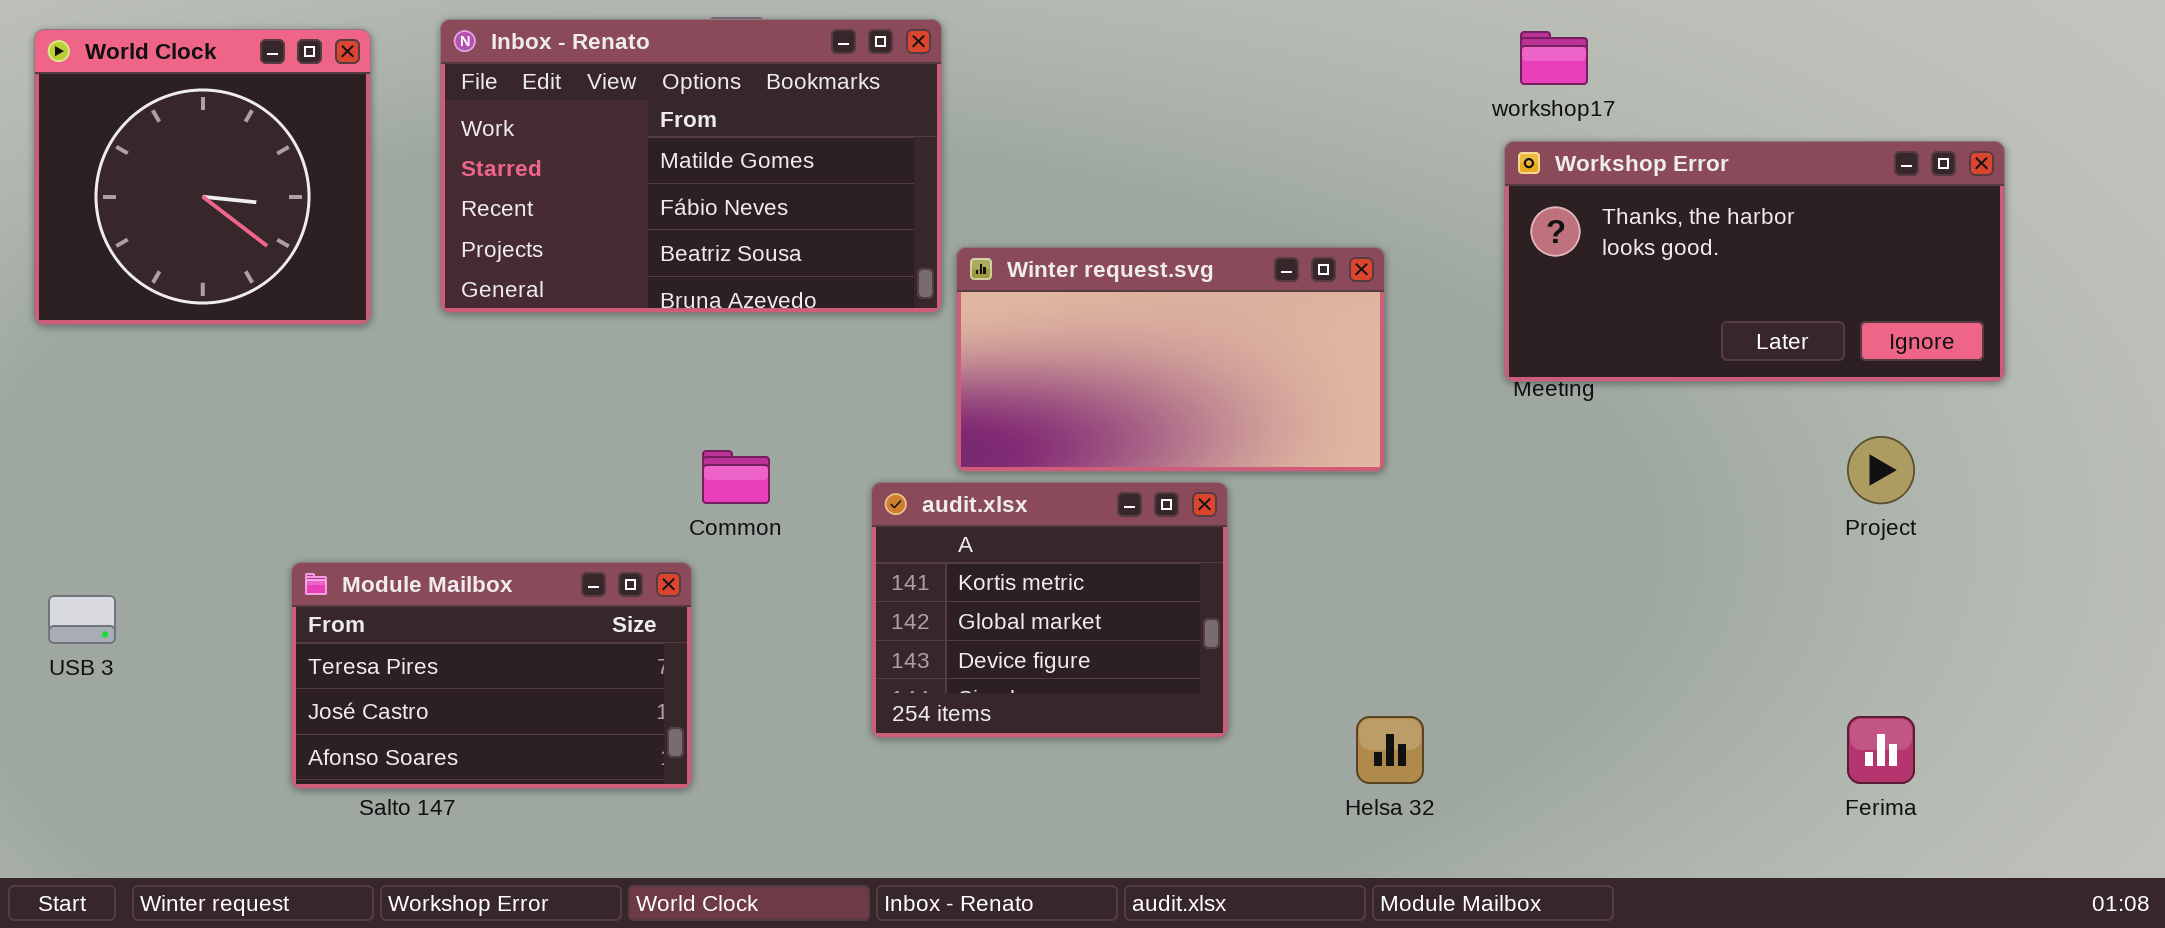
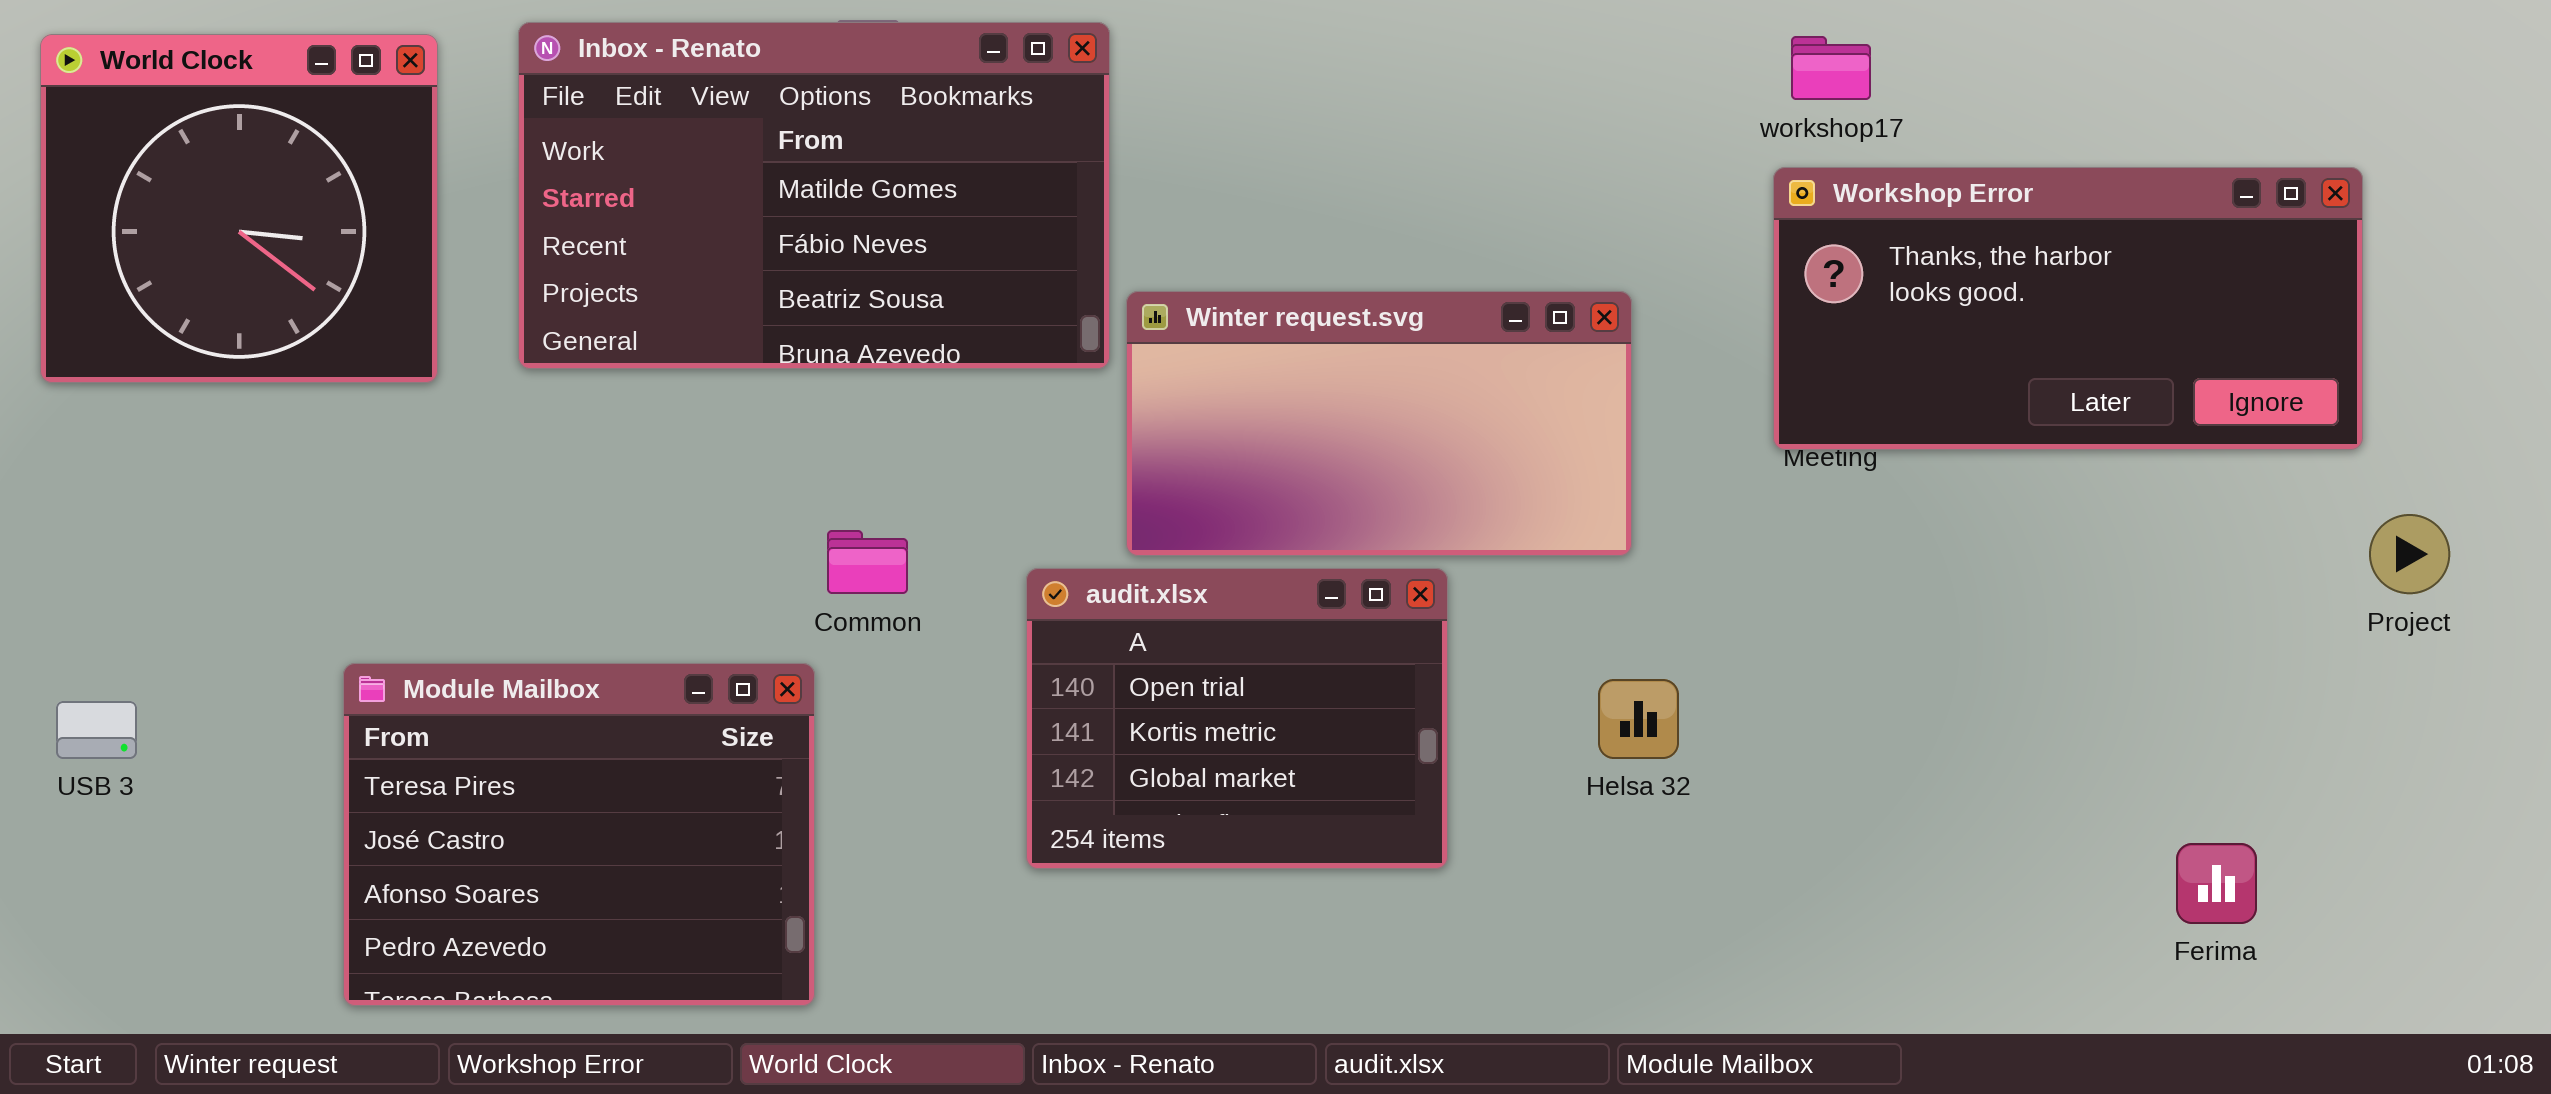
Project: [1847,436,1915,504] -> [2369,514,2450,594], moved
audit.xlsx: [871,482,1228,738] -> [1026,568,1448,869], scrolled up 1 row
Module Mailbox: [291,562,692,789] -> [343,663,815,1006], resized
Helsa 32: [1356,716,1424,784] -> [1598,679,1679,759], moved

